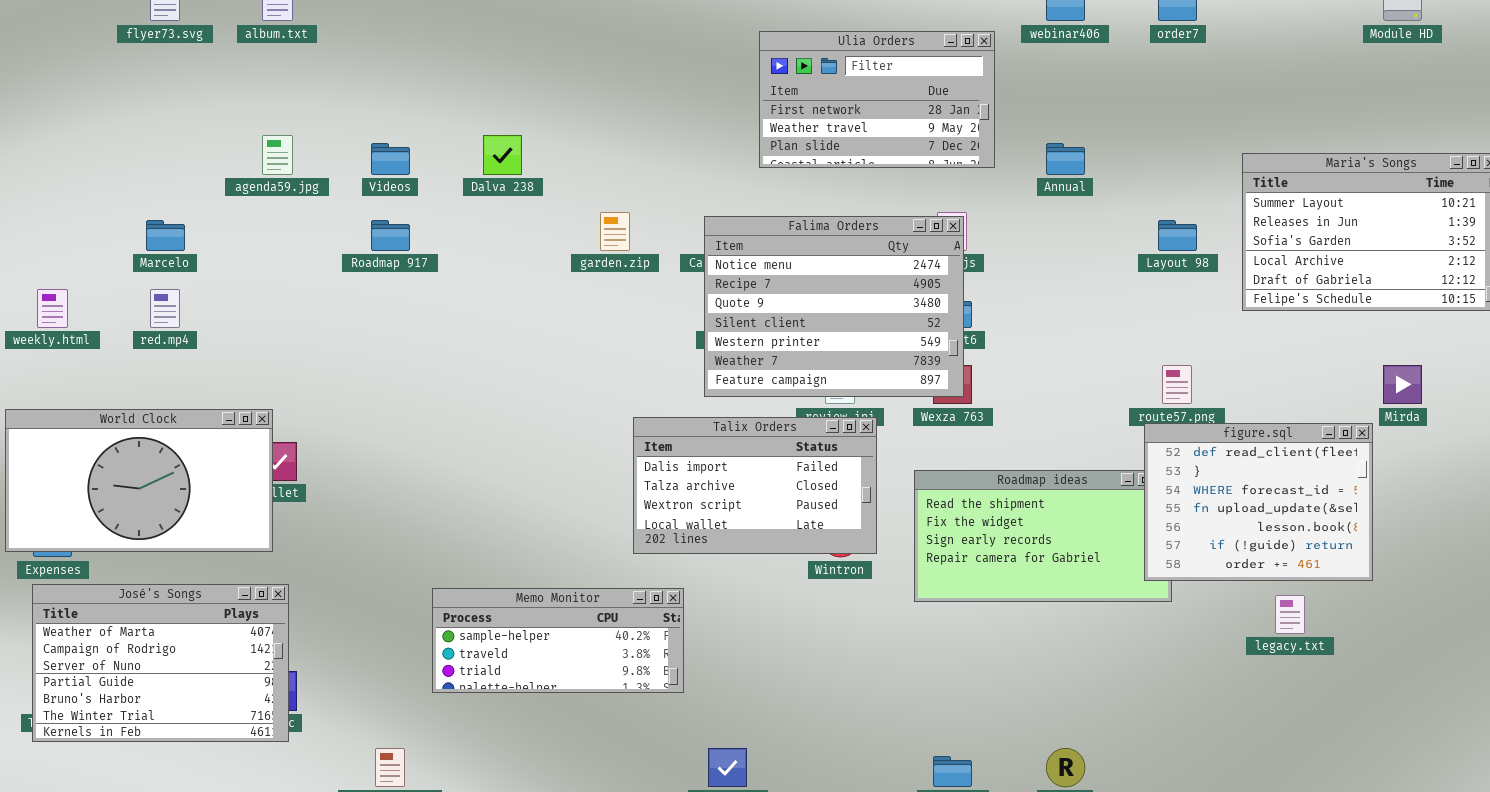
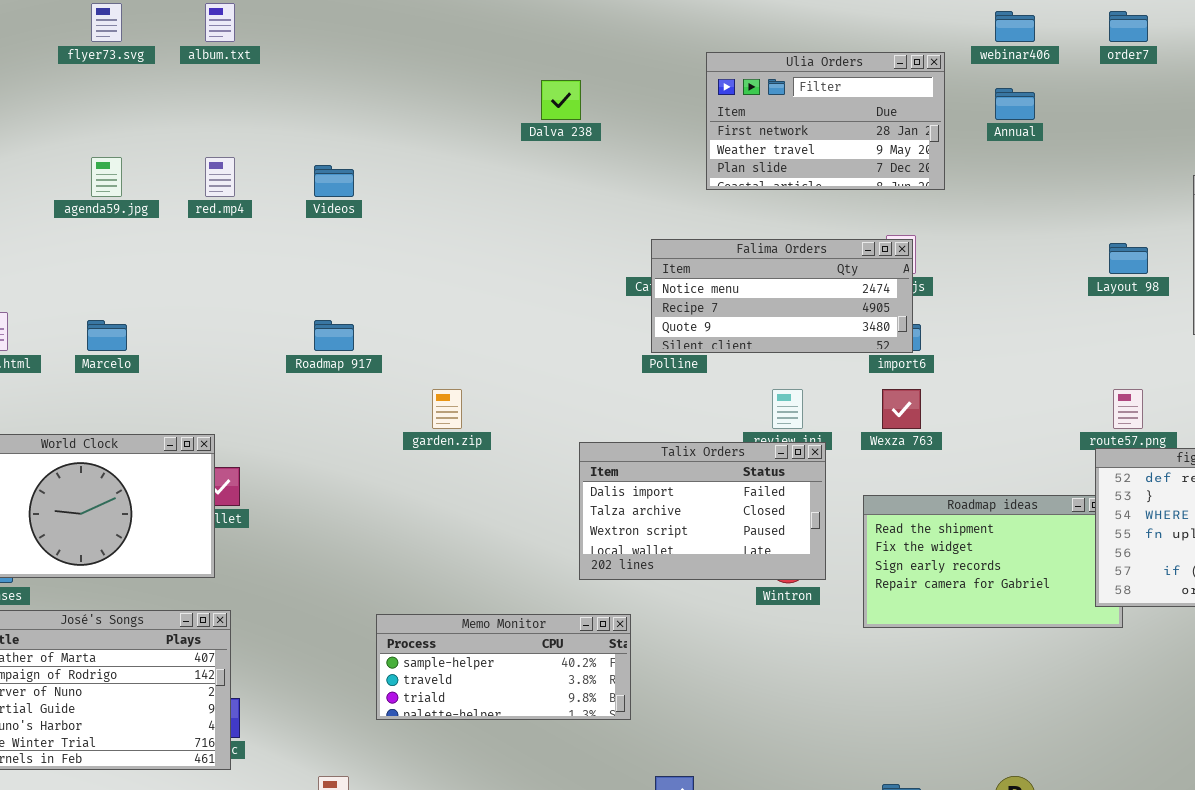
agenda59.jpg: [262,135,293,175] -> [91,157,122,197], moved
Dalva 238: [483,135,522,175] -> [541,80,581,120], moved
Annual: [1046,143,1085,175] -> [995,88,1035,120], moved
garden.zip: [600,212,630,251] -> [432,389,462,429], moved
Falima Orders: [704,216,964,397] -> [651,239,913,353], resized
Marcelo: [146,220,185,251] -> [87,320,127,351], moved
Roadmap 917: [371,220,410,251] -> [314,320,354,351], moved
red.mp4: [150,289,180,328] -> [205,157,235,197], moved

